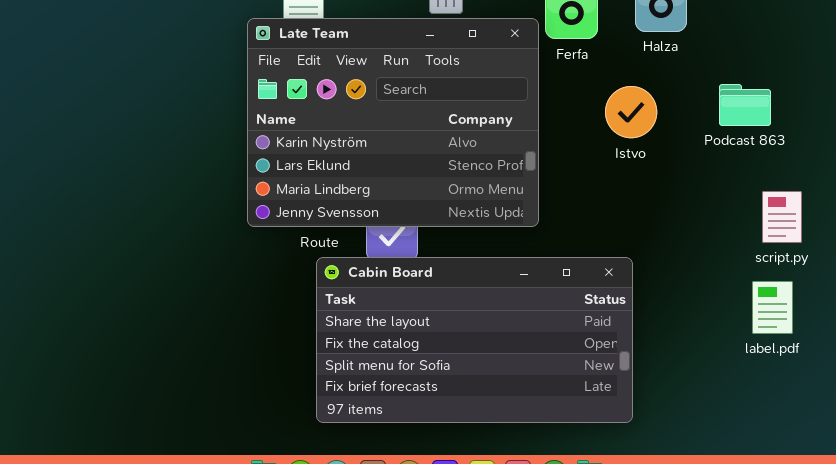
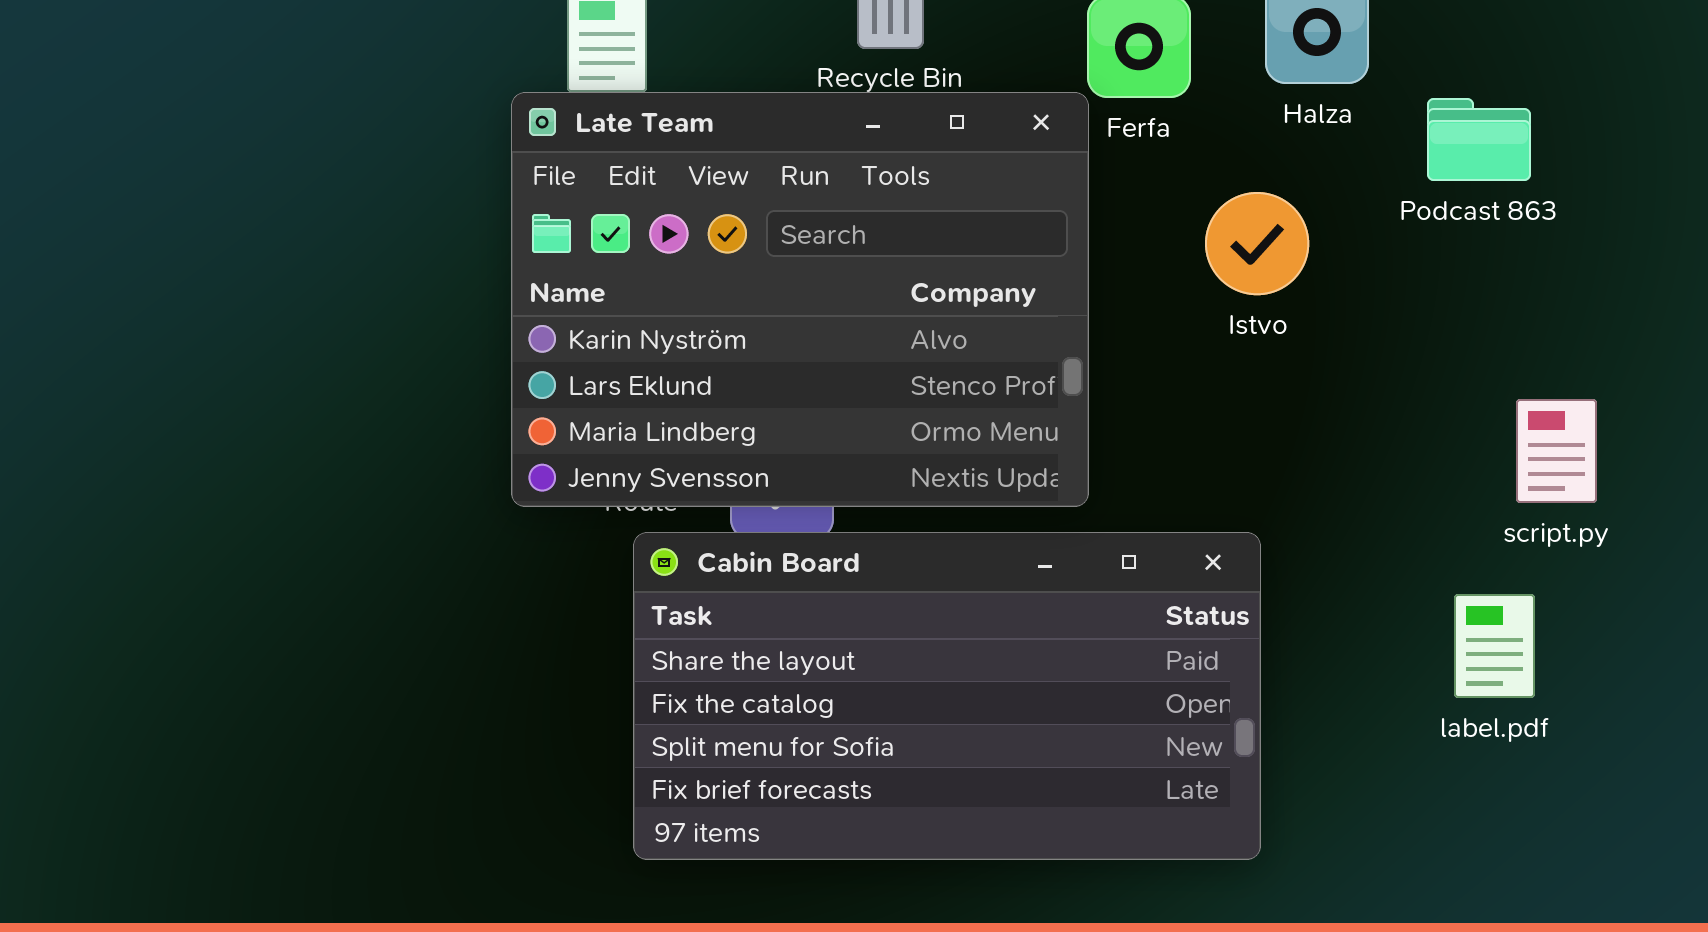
Late Team: [247,18,539,227] -> [511,92,1089,507], moved
Podcast 863: [719,84,771,126] -> [1427,98,1531,181], moved
label.pdf: [752,281,793,334] -> [1454,594,1535,698], moved

